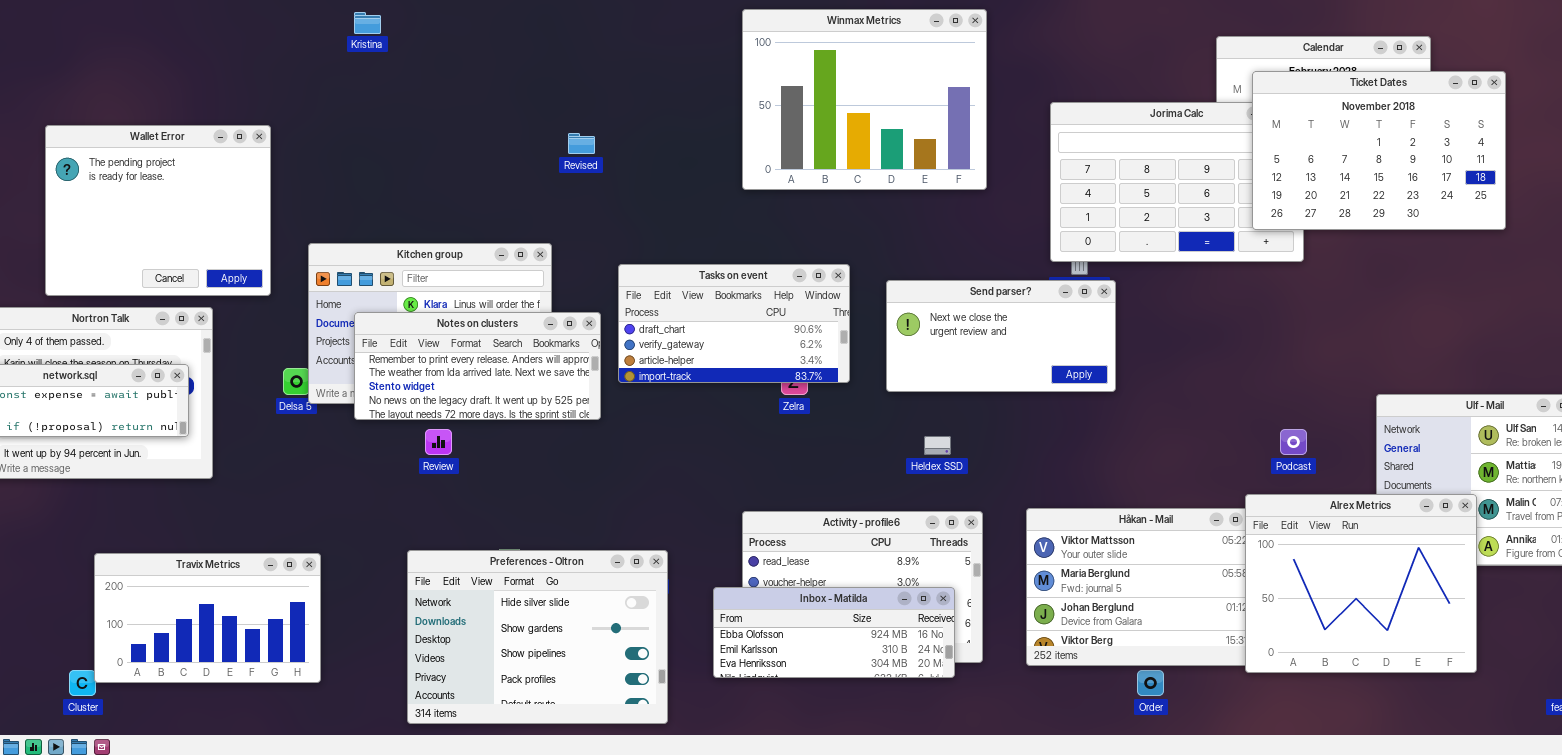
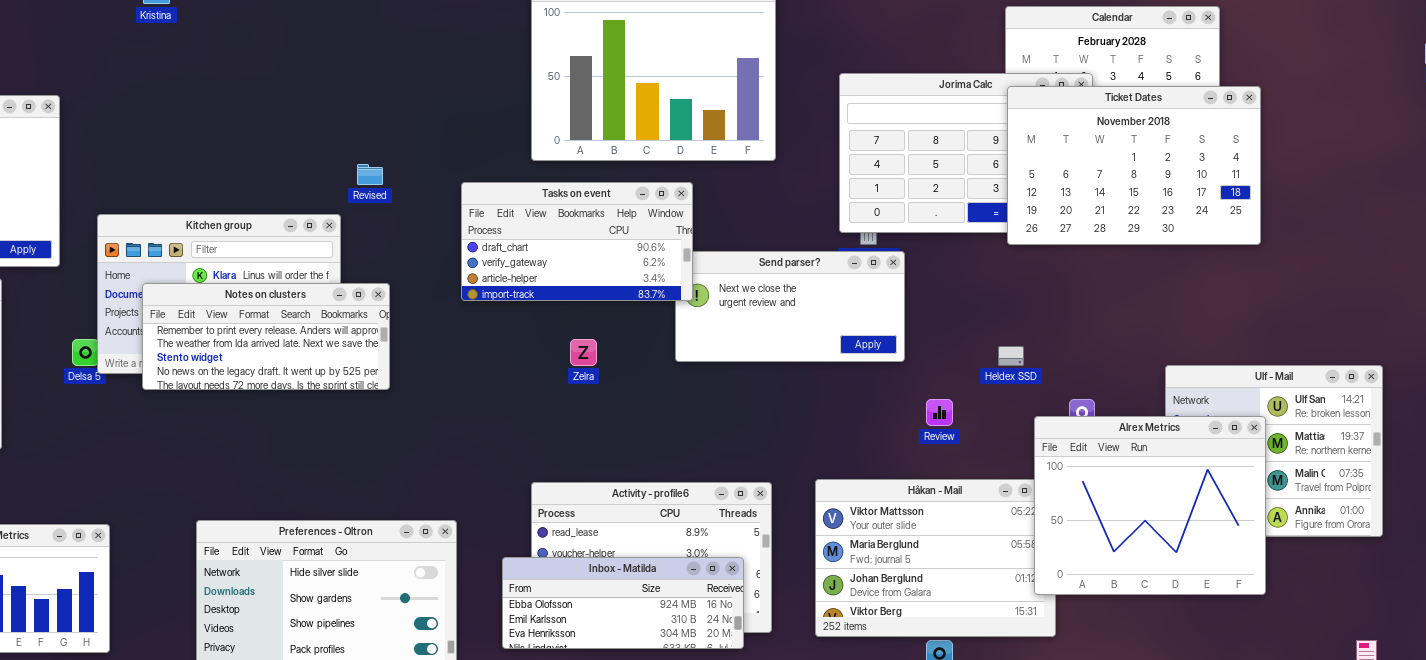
Ticket Dates: [1252,71,1506,230] -> [1007,86,1261,245], moved
Revised: [568,133,595,154] -> [357,164,383,185], moved
Tasks on event: [618,264,850,383] -> [461,182,693,301], moved
Review: [425,429,452,455] -> [926,399,953,426], moved
Heldex SSD: [924,436,951,455] -> [998,346,1024,366], moved
Alrex Metrics: [1245,494,1477,673] -> [1034,416,1266,595], moved

